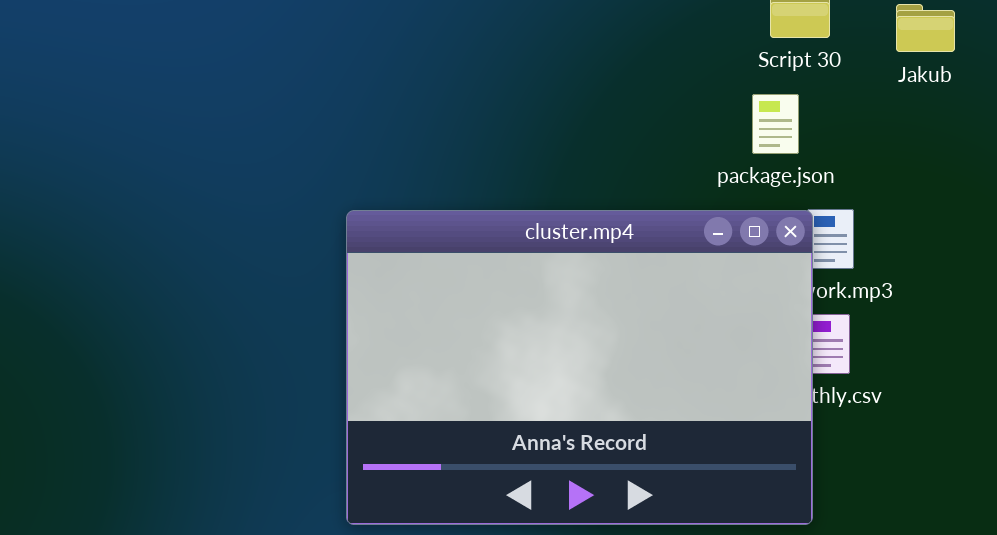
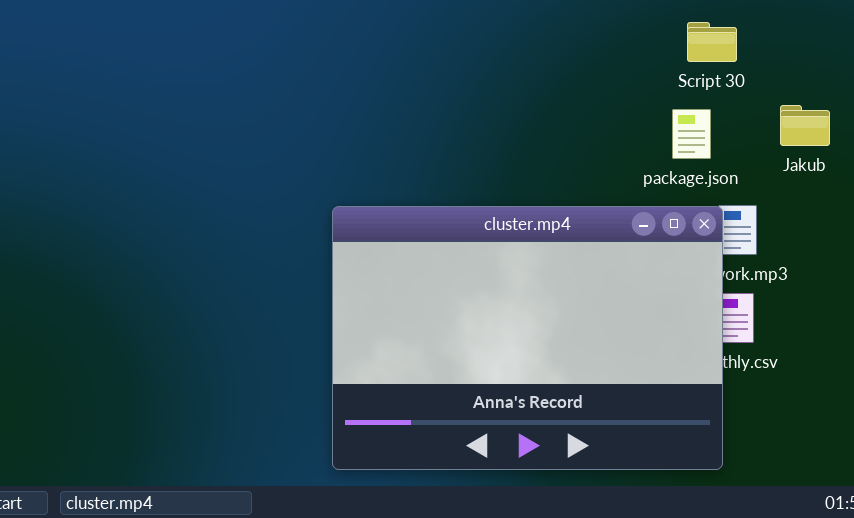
Jakub: [896,4,955,52] -> [780,105,830,146], moved

